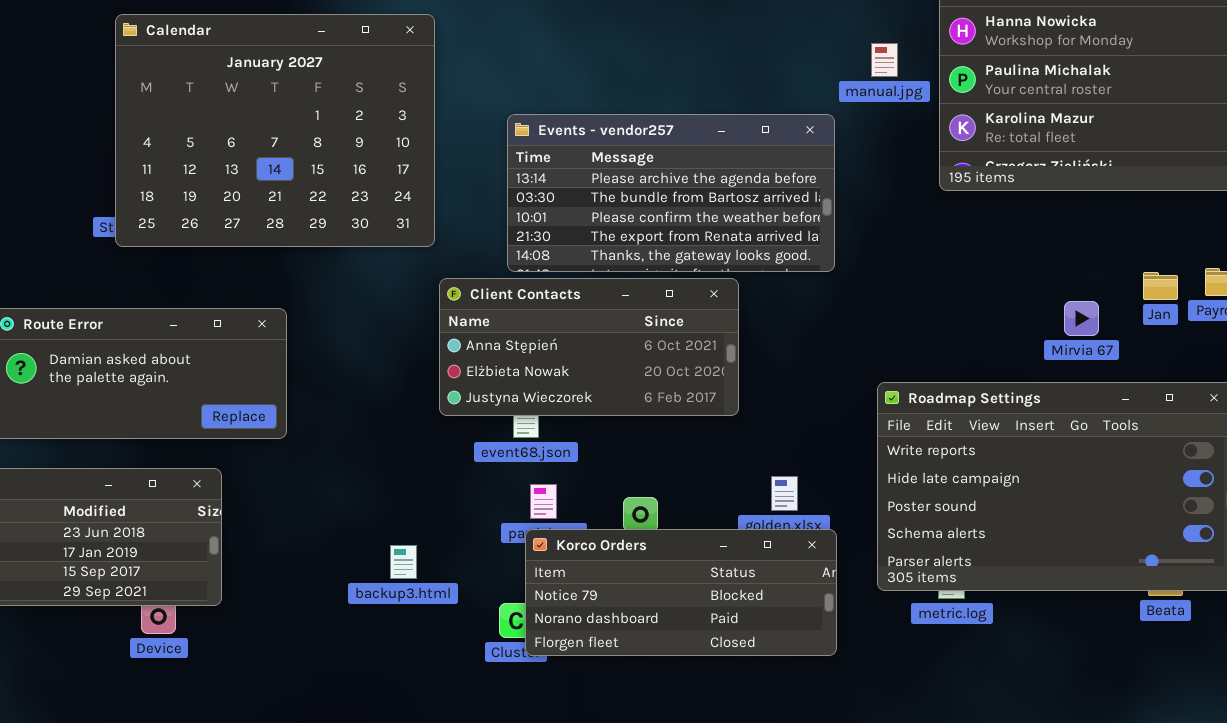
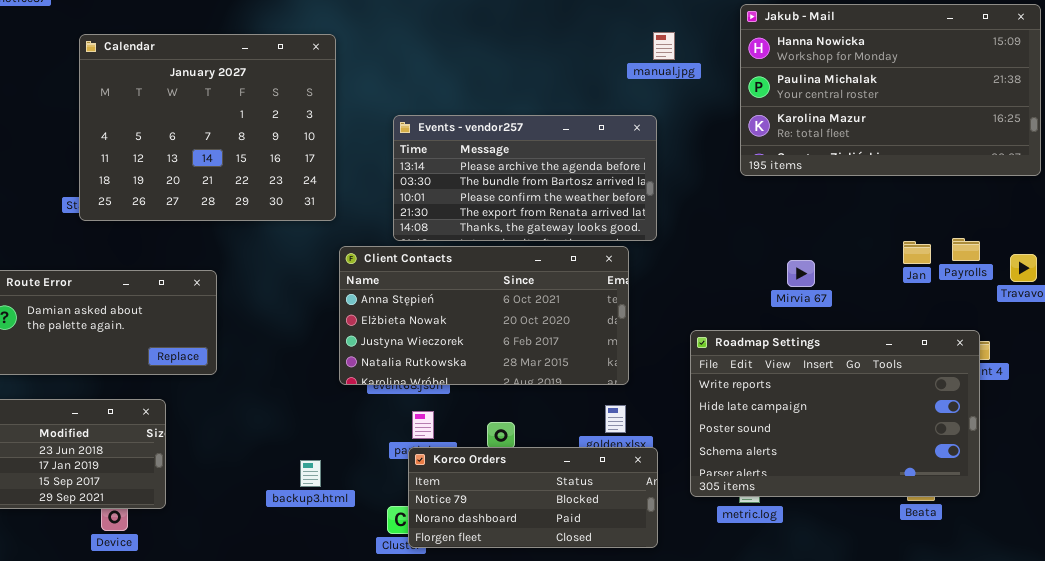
manual.jpg: [871,43,898,77] -> [653,32,675,60], moved
Client Contacts: [439,278,739,416] -> [339,246,629,385], resized
Mirvia 67: [1064,301,1099,336] -> [787,260,815,287], moved

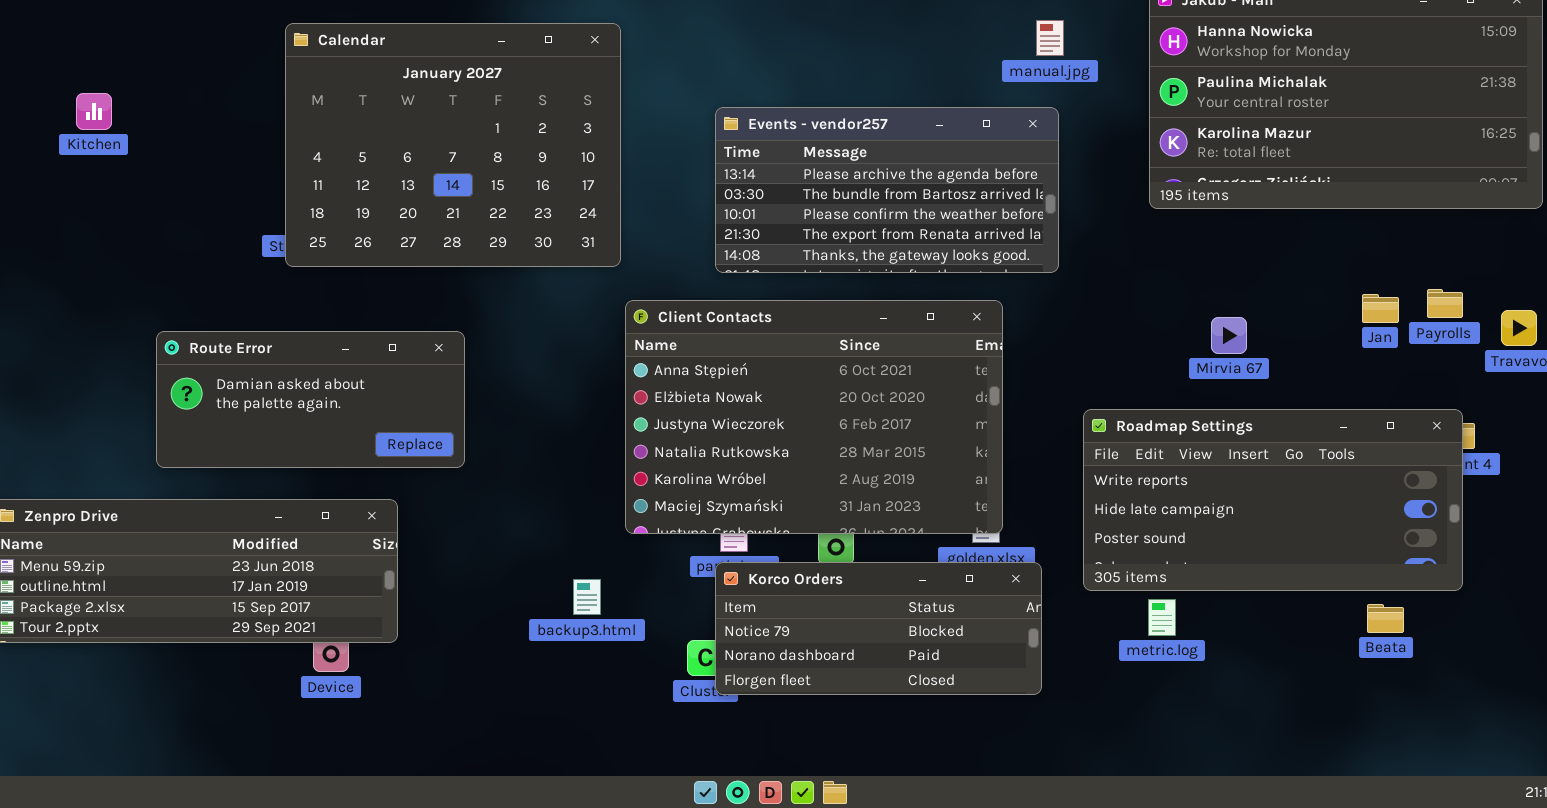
Events - vendor257: [393,115,657,241] -> [715,107,1059,273], moved
Client Contacts: [339,246,629,385] -> [625,300,1003,534], resized
Roadmap Settings: [690,330,980,497] -> [1083,409,1463,591], resized

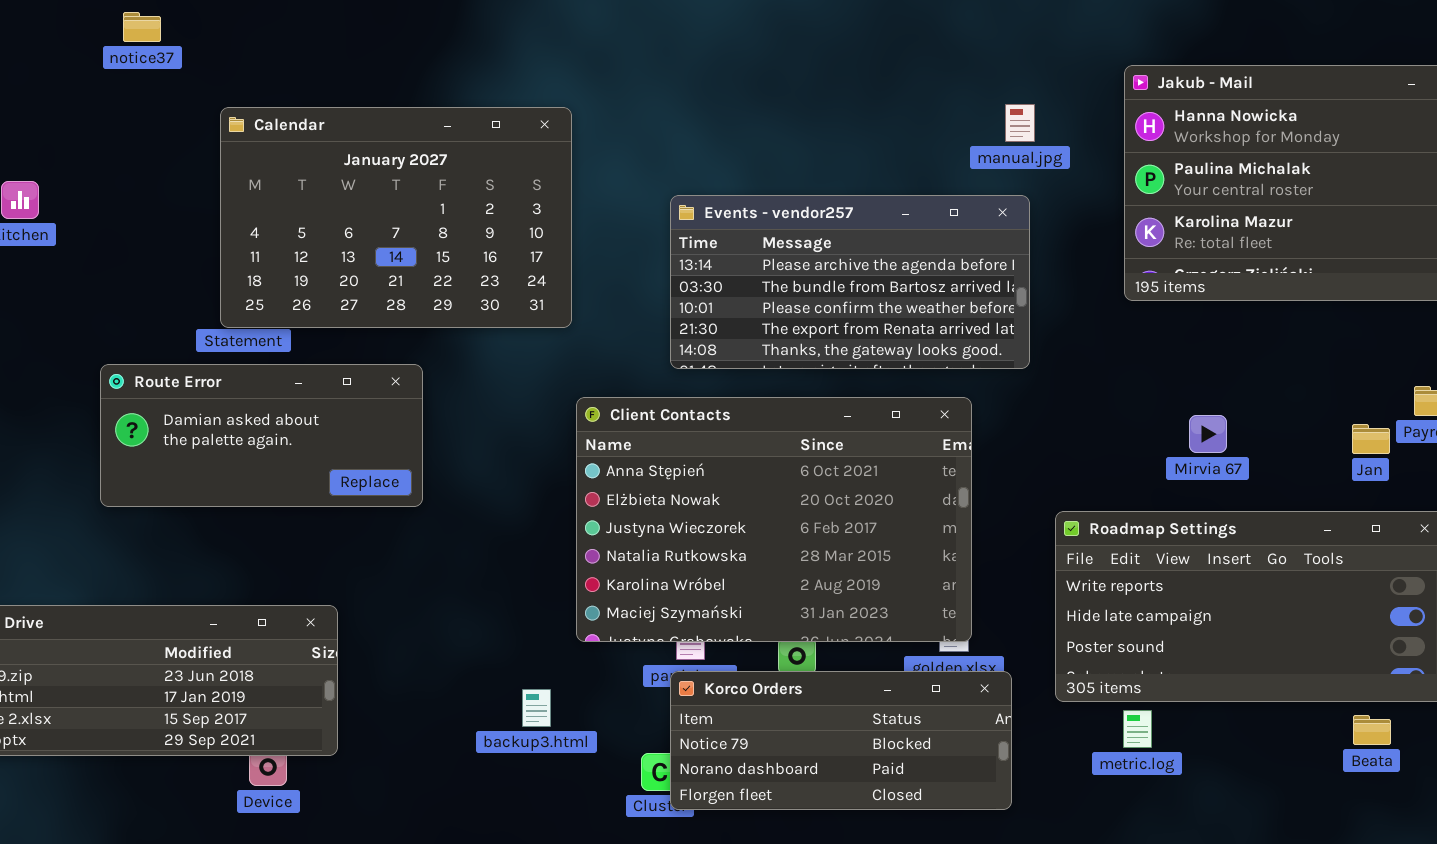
Calendar: [285,23,621,267] -> [220,107,572,328], resized
Jan: [1362,294,1399,323] -> [1352,424,1390,454], moved
Route Error: [156,331,465,468] -> [100,364,423,507], moved

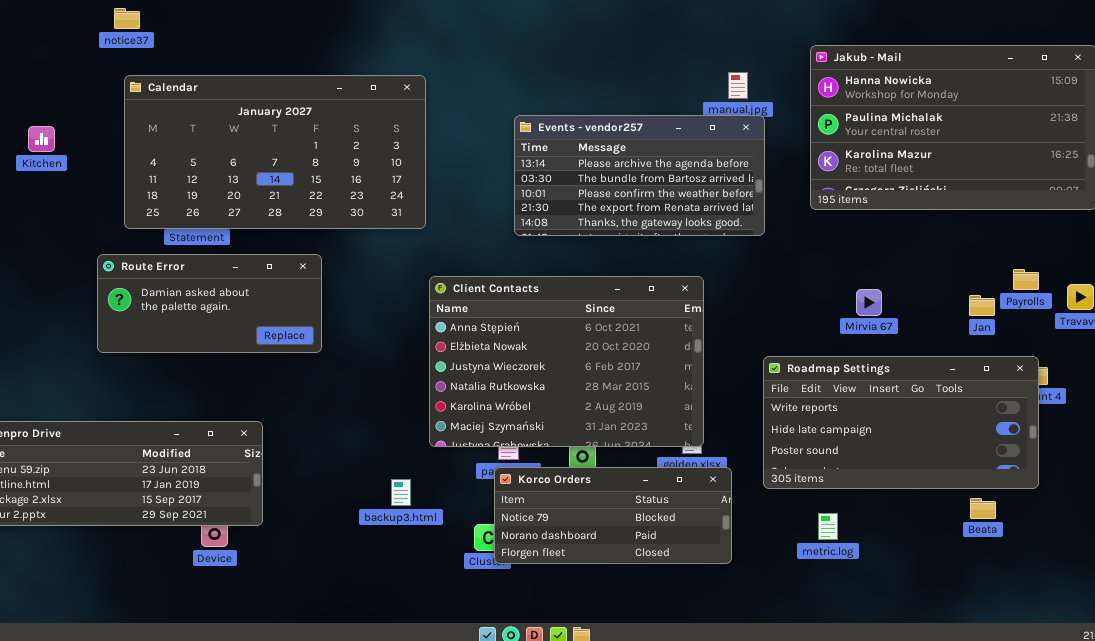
Calendar: [220,107,572,328] -> [124,75,426,229], resized
Events - vendor257: [670,195,1030,369] -> [514,115,765,236], moved
metric.log: [1123,710,1152,748] -> [818,513,838,540], moved

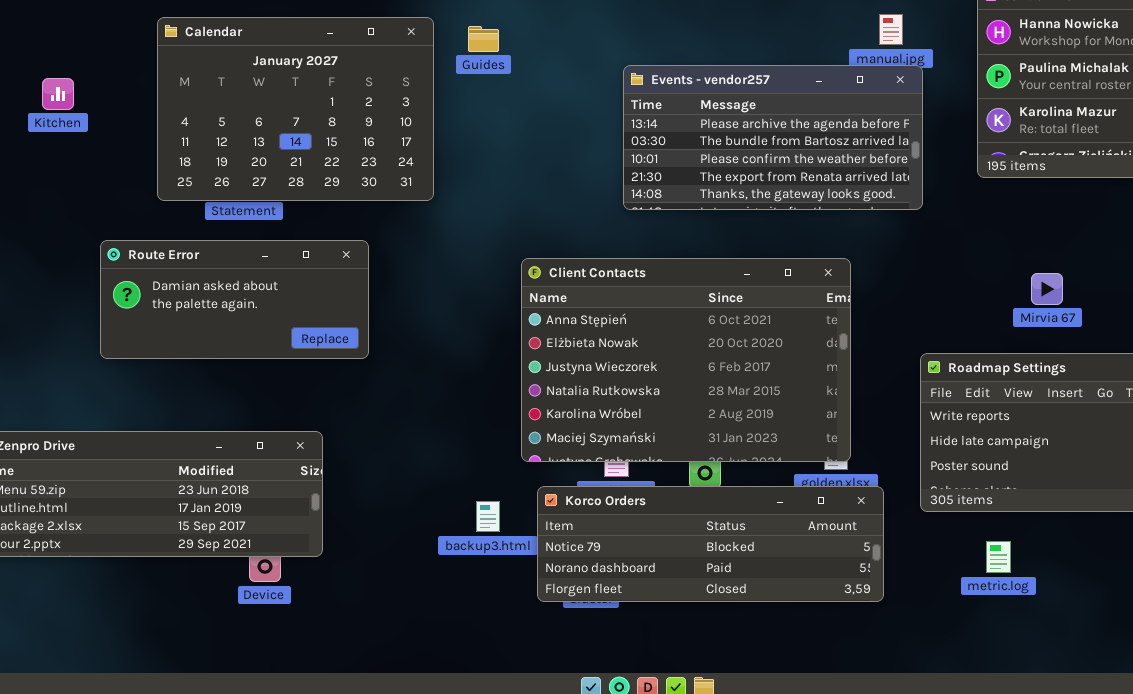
Calendar: [124,75,426,229] -> [157,17,434,201], resized
Route Error: [97,254,322,353] -> [100,240,369,359], moved
Korco Orders: [494,467,732,564] -> [537,486,884,602], resized

